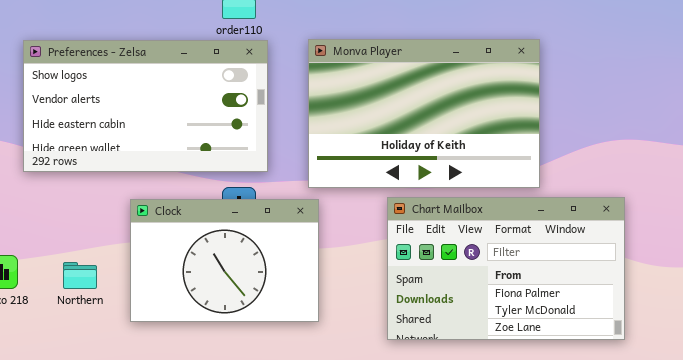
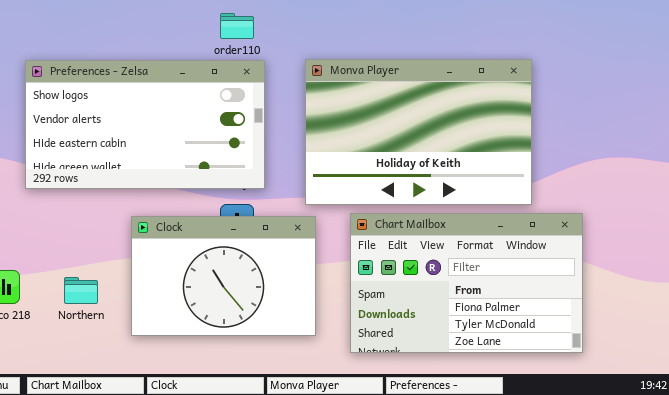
Chart Mailbox: [387,197,625,340] -> [350,213,583,353], moved

